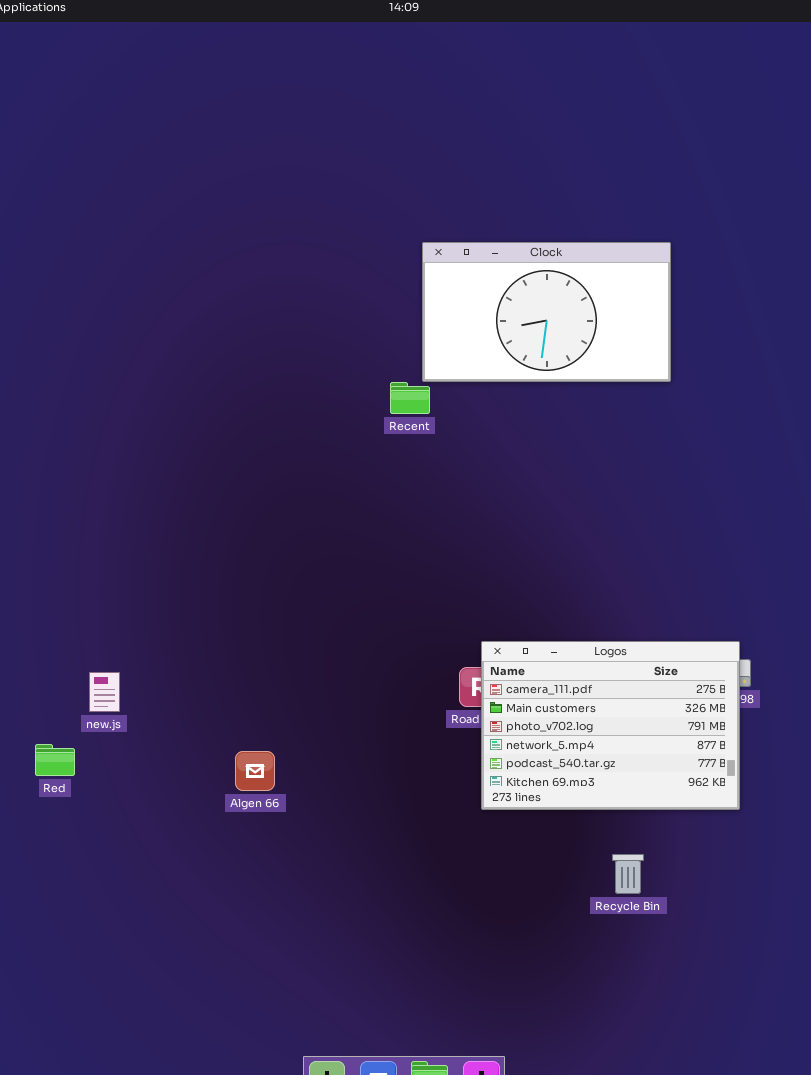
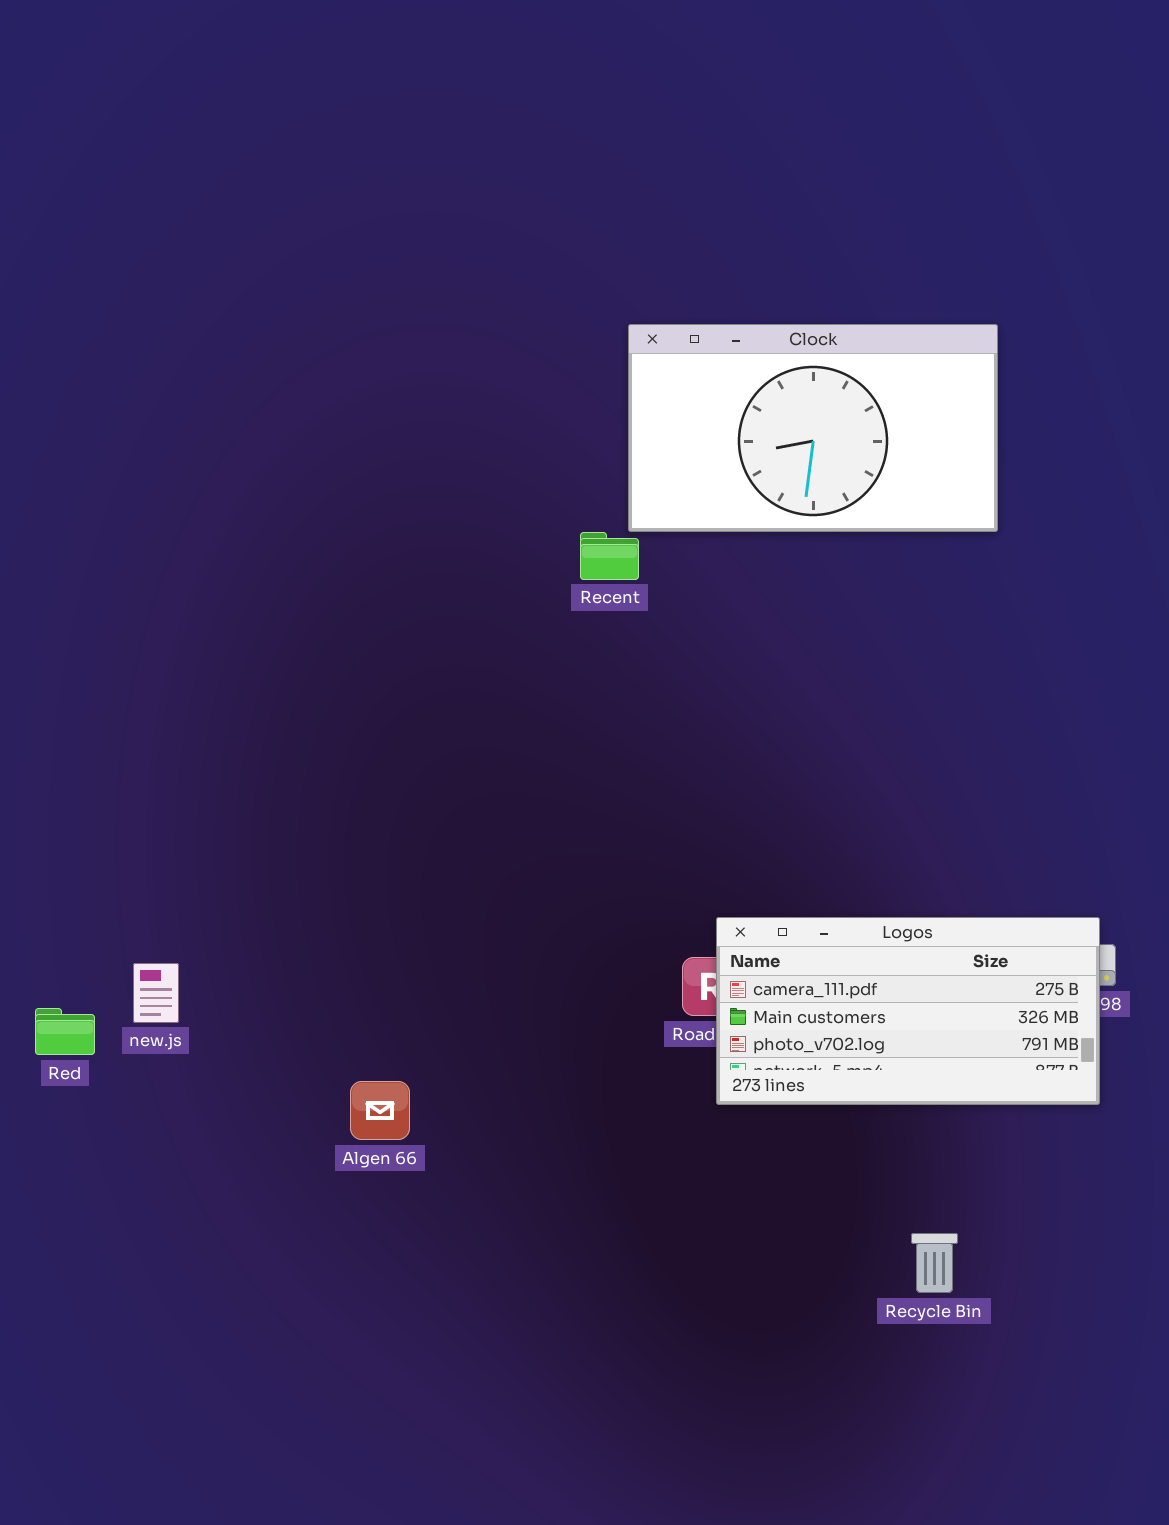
Logos: [481,641,740,810] -> [716,917,1100,1105], resized
Red: [35,744,75,776] -> [35,1008,95,1055], moved

